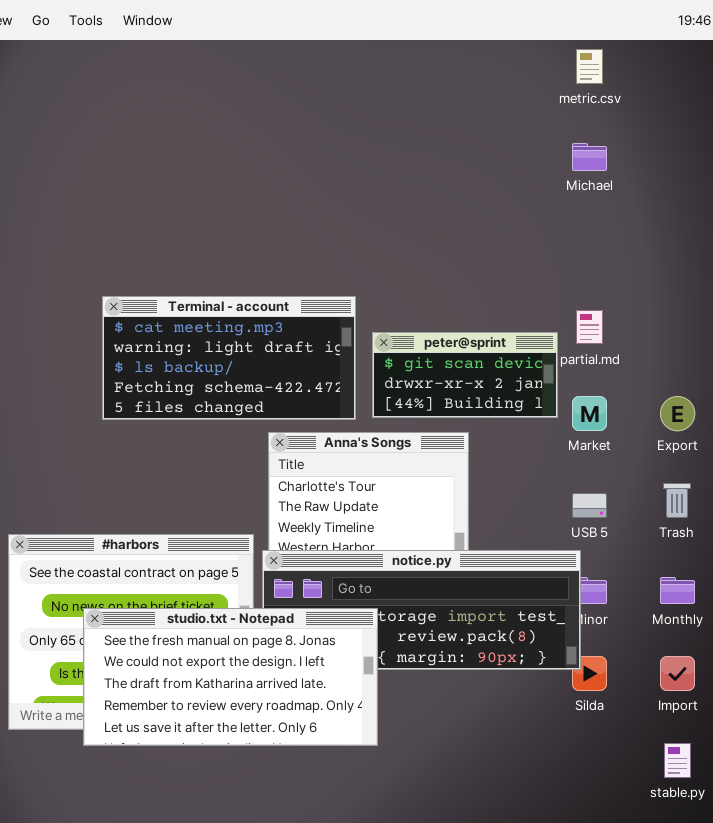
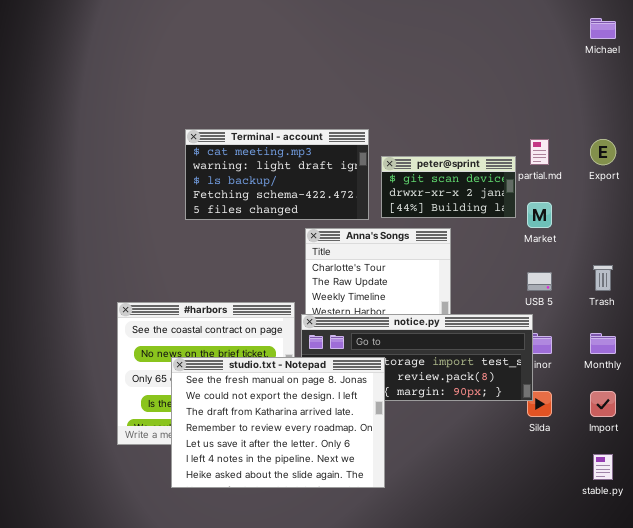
Michael: [572,143,607,171] -> [590,18,616,39], moved
Export: [660,396,695,431] -> [590,139,616,165], moved
studio.txt - Notepad: [83,608,378,746] -> [171,357,385,488], resized

